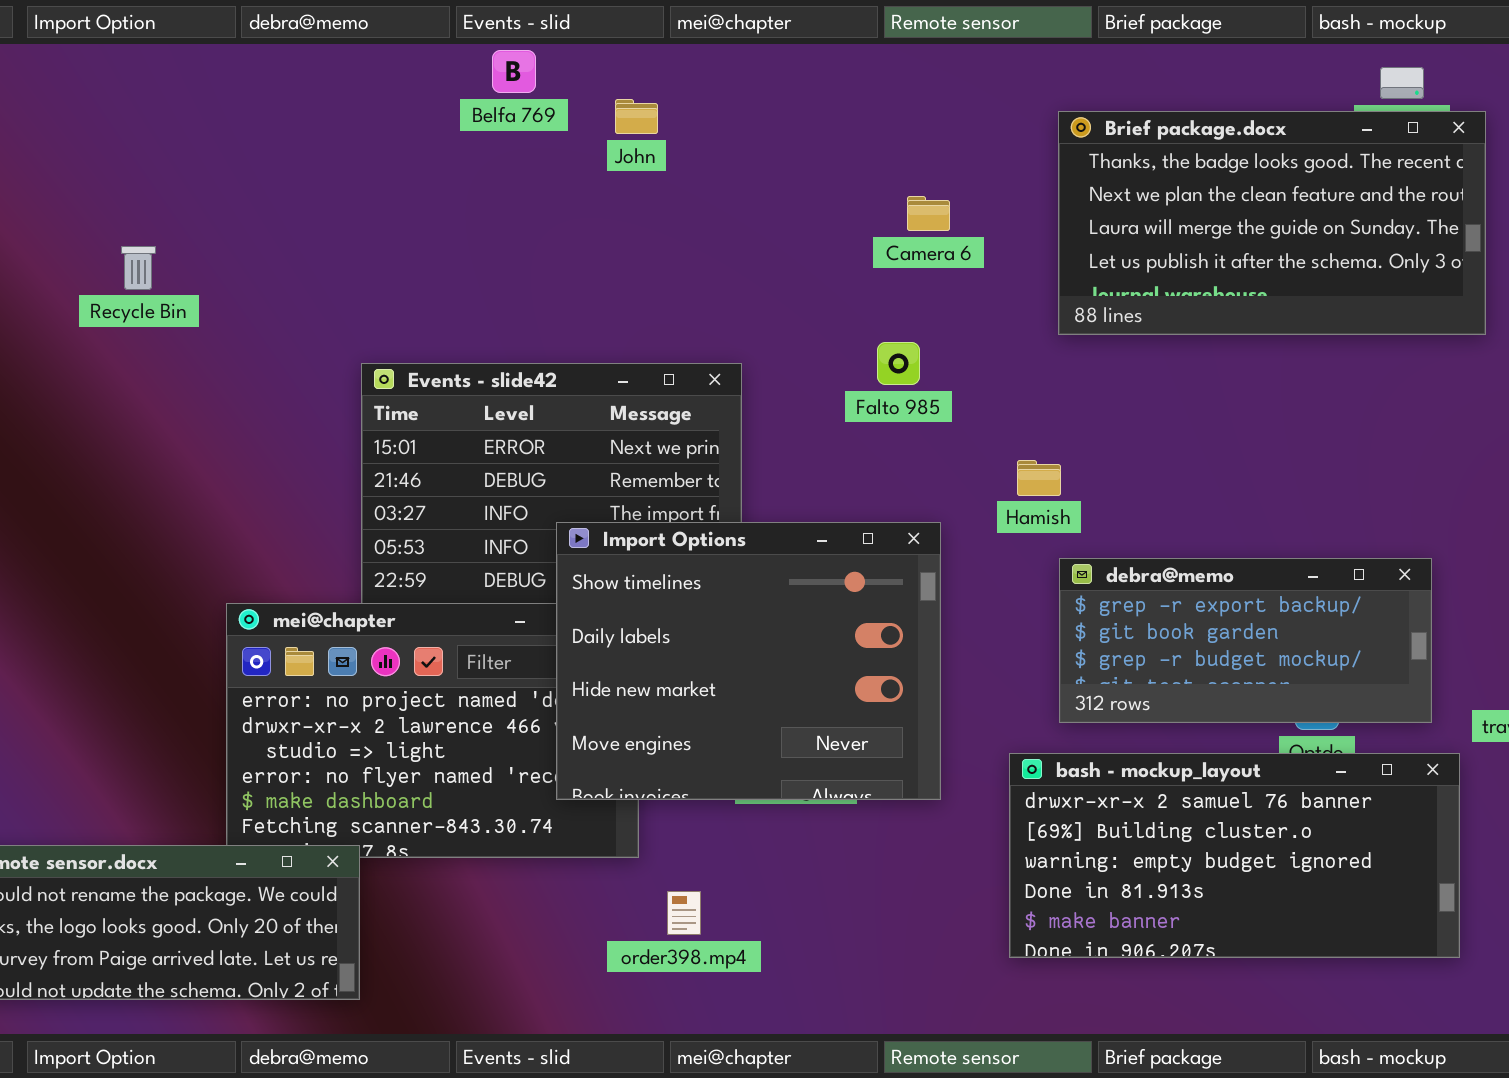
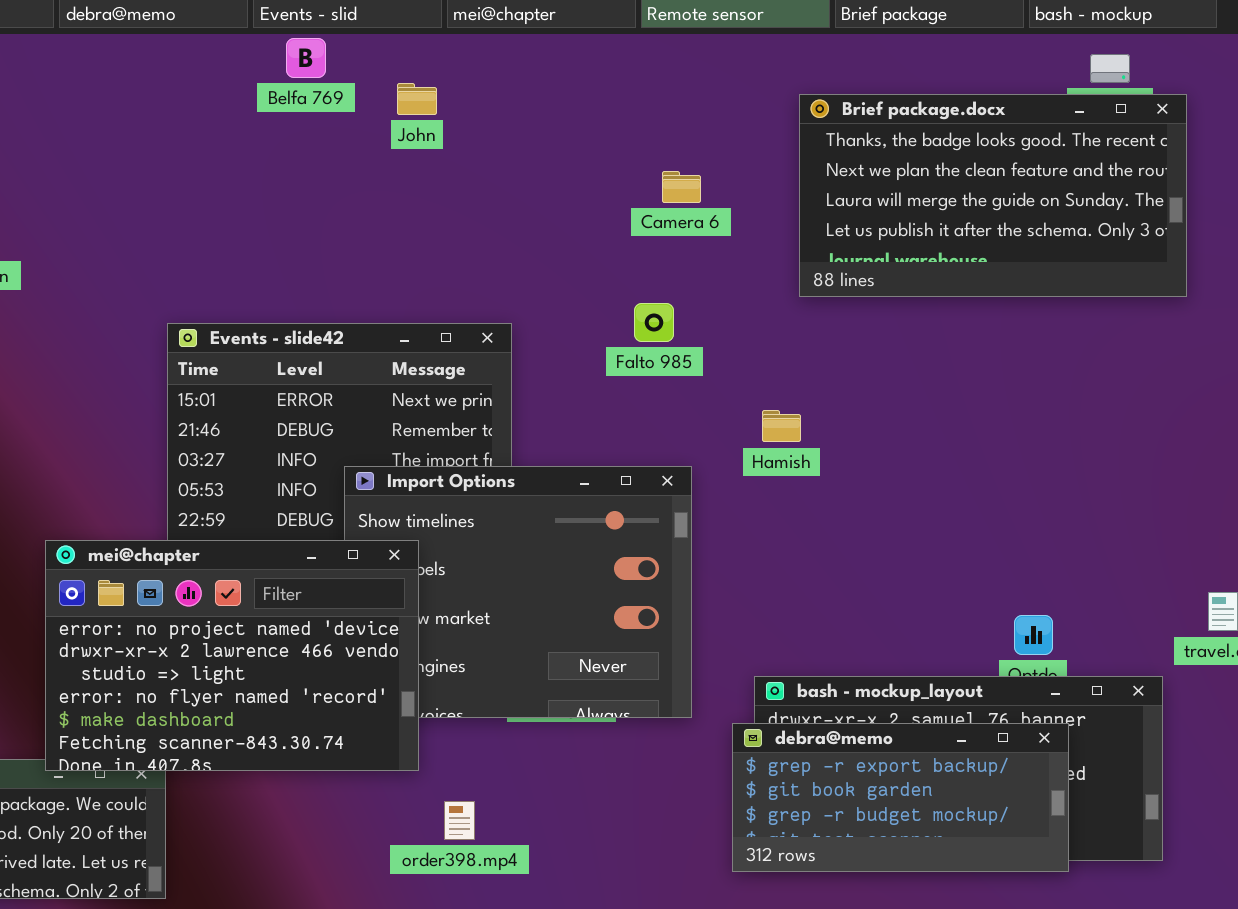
debra@memo: [1059,558,1432,723] -> [732,723,1069,872], moved
mei@chapter: [226,603,639,858] -> [45,540,419,771], raised

